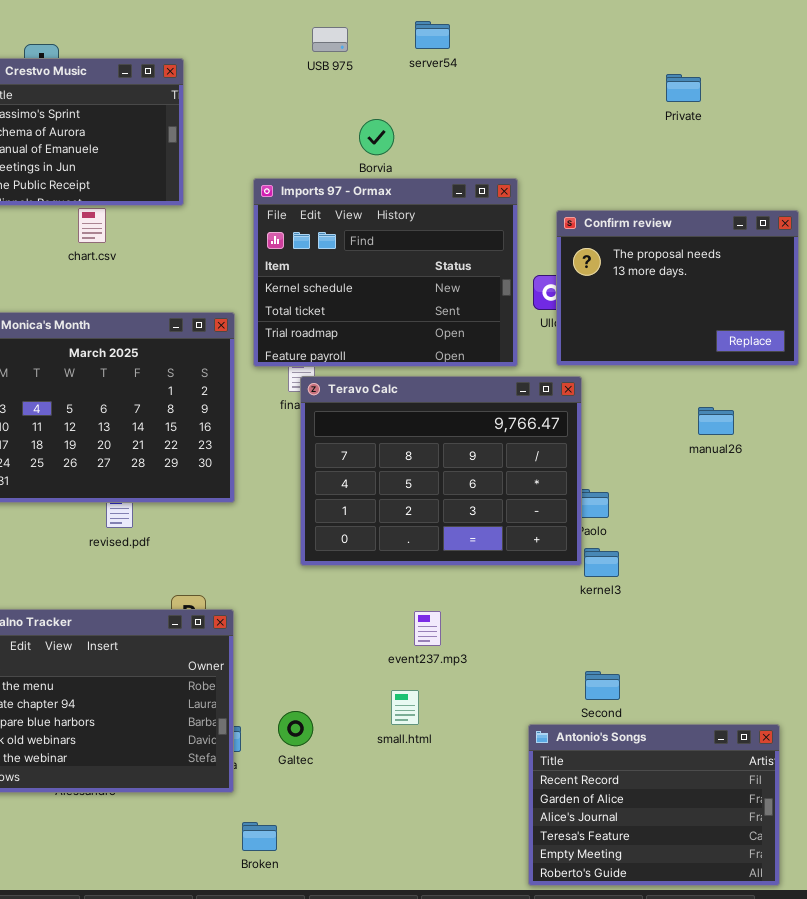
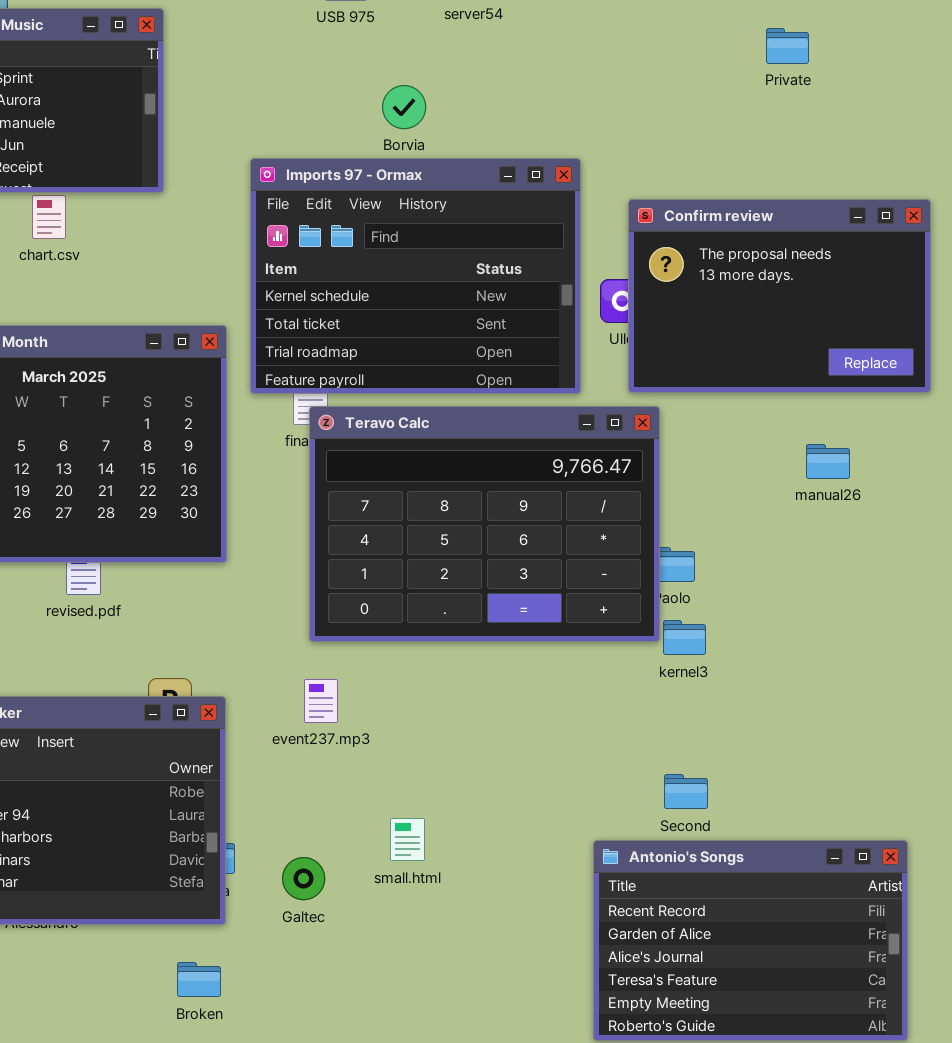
event237.mp3: [414,611,441,646] -> [304,679,338,723], moved
small.html: [391,690,419,725] -> [390,818,425,861], moved
Galtec: [278,711,313,746] -> [282,857,325,900], moved
Broken: [242,822,277,851] -> [177,962,221,997], moved

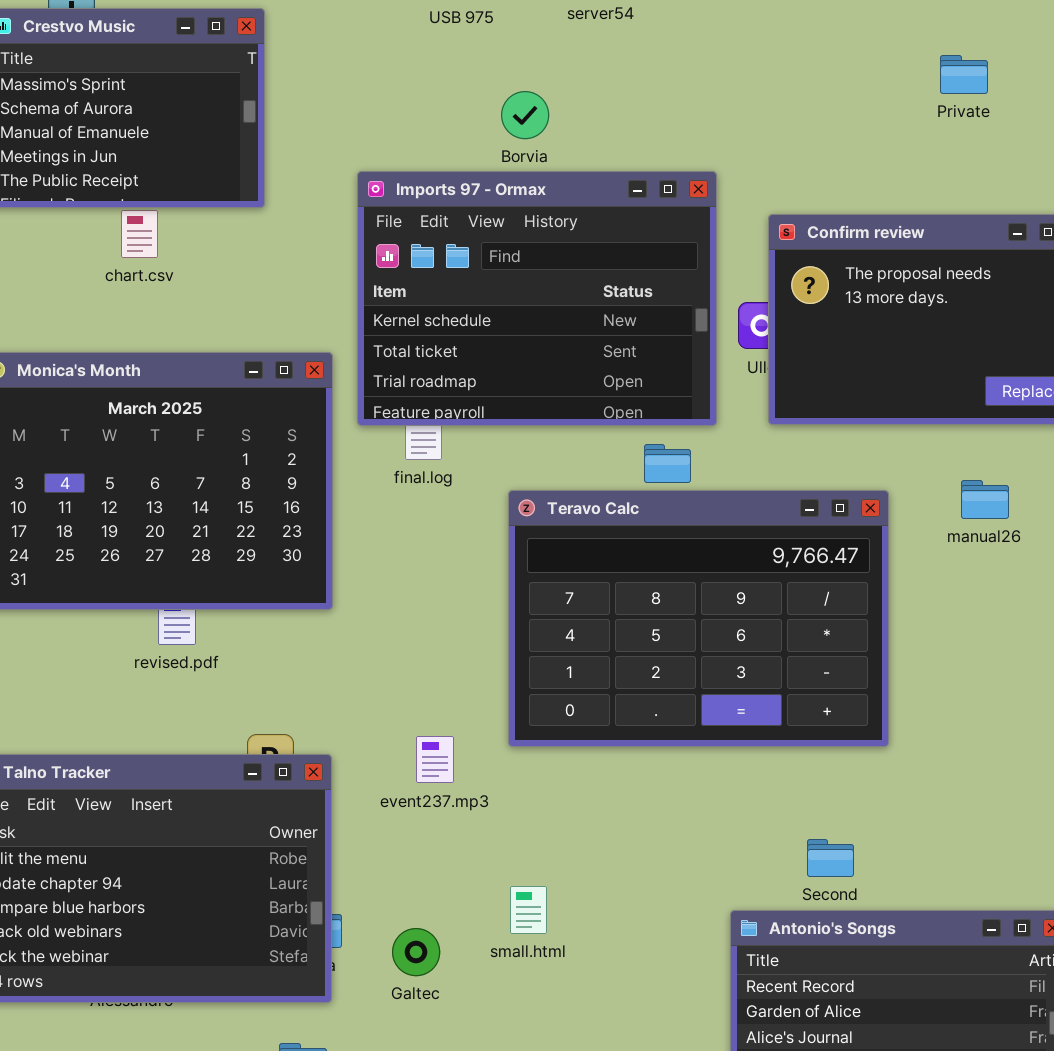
Private: [766,28,809,64] -> [940,55,988,94], moved
Teravo Calc: [309,406,660,642] -> [508,490,889,747], moved

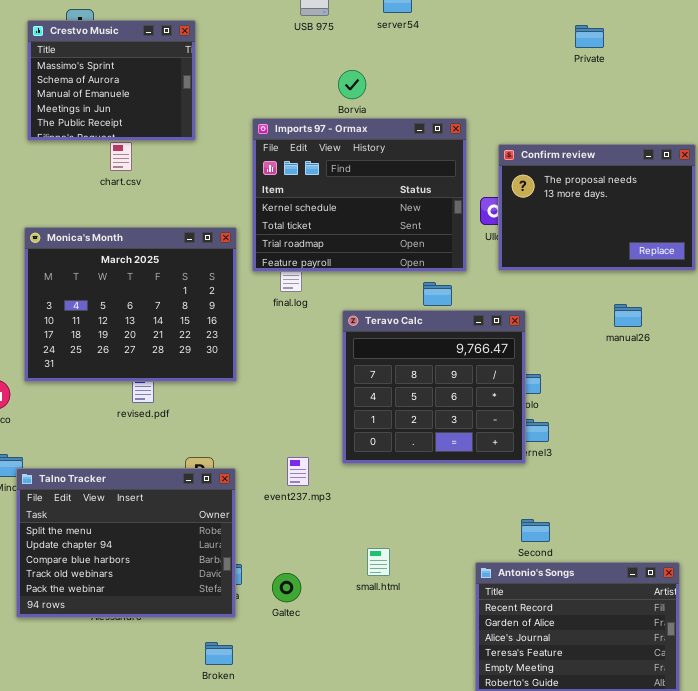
Private: [940,55,988,94] -> [575,25,604,48], moved
Teravo Calc: [508,490,889,747] -> [342,310,526,464], resized
small.html: [510,886,547,934] -> [367,548,390,576], moved

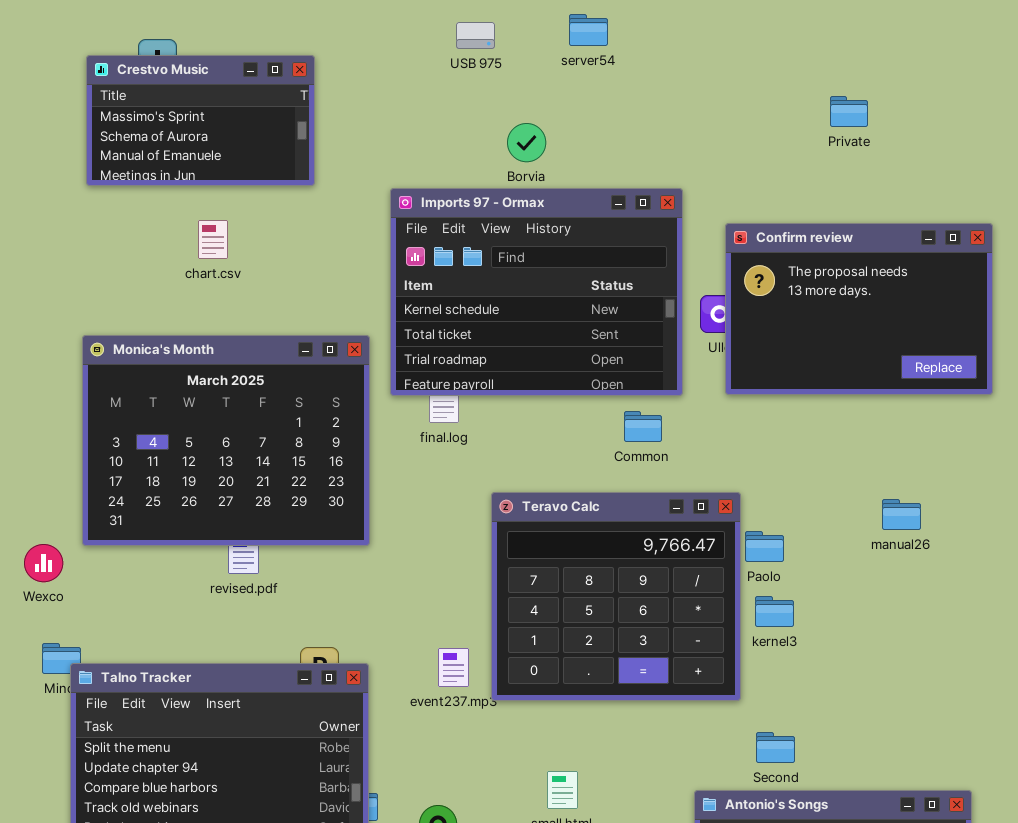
Crestvo Music: [27,20,196,141] -> [86,55,315,186], resized
Private: [575,25,604,48] -> [830,96,868,127], moved
manual26: [614,304,642,327] -> [882,499,921,530], moved
Teravo Calc: [342,310,526,464] -> [491,492,741,701], moved

